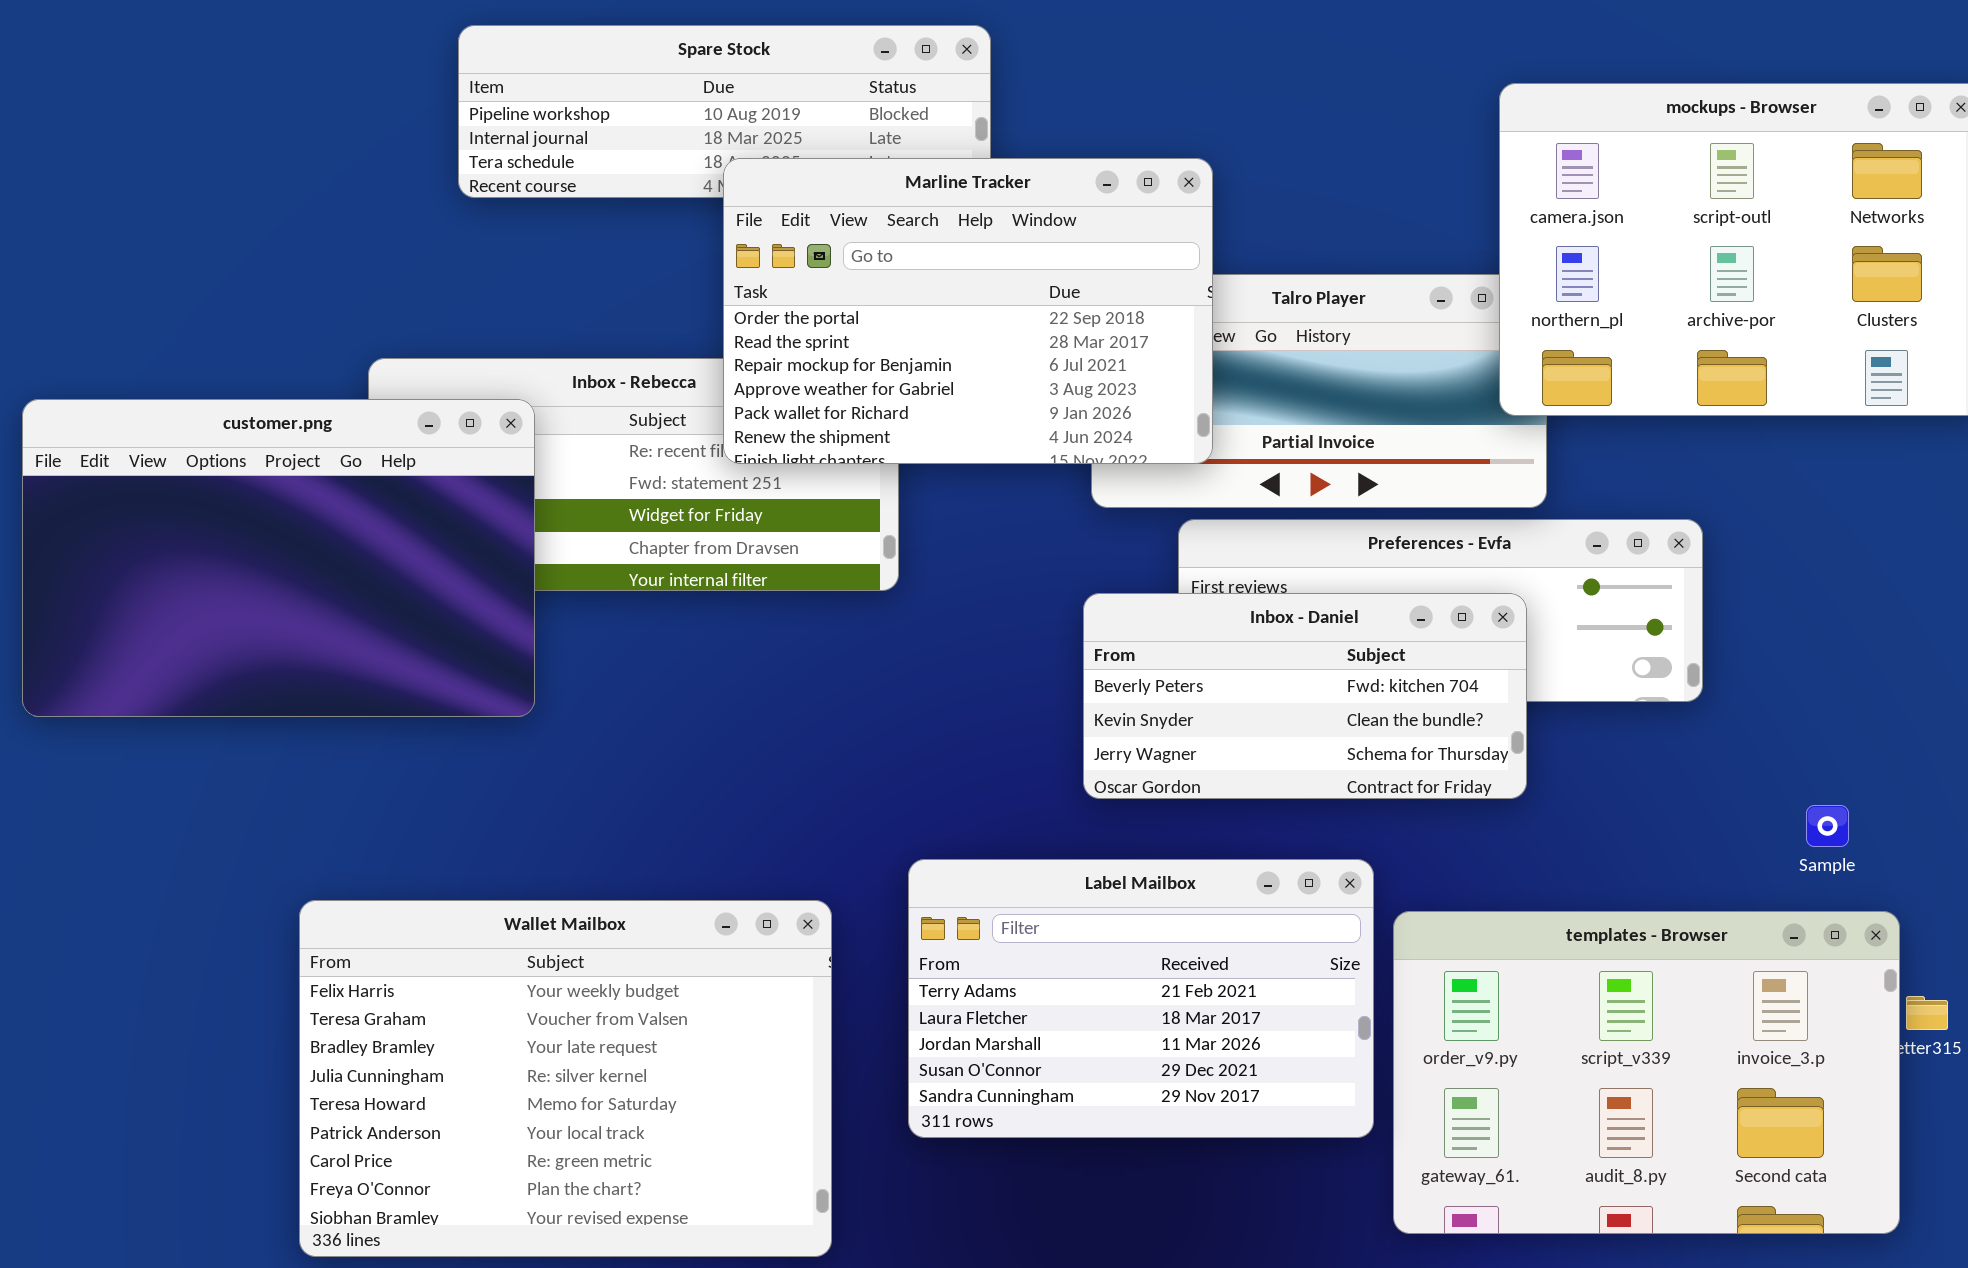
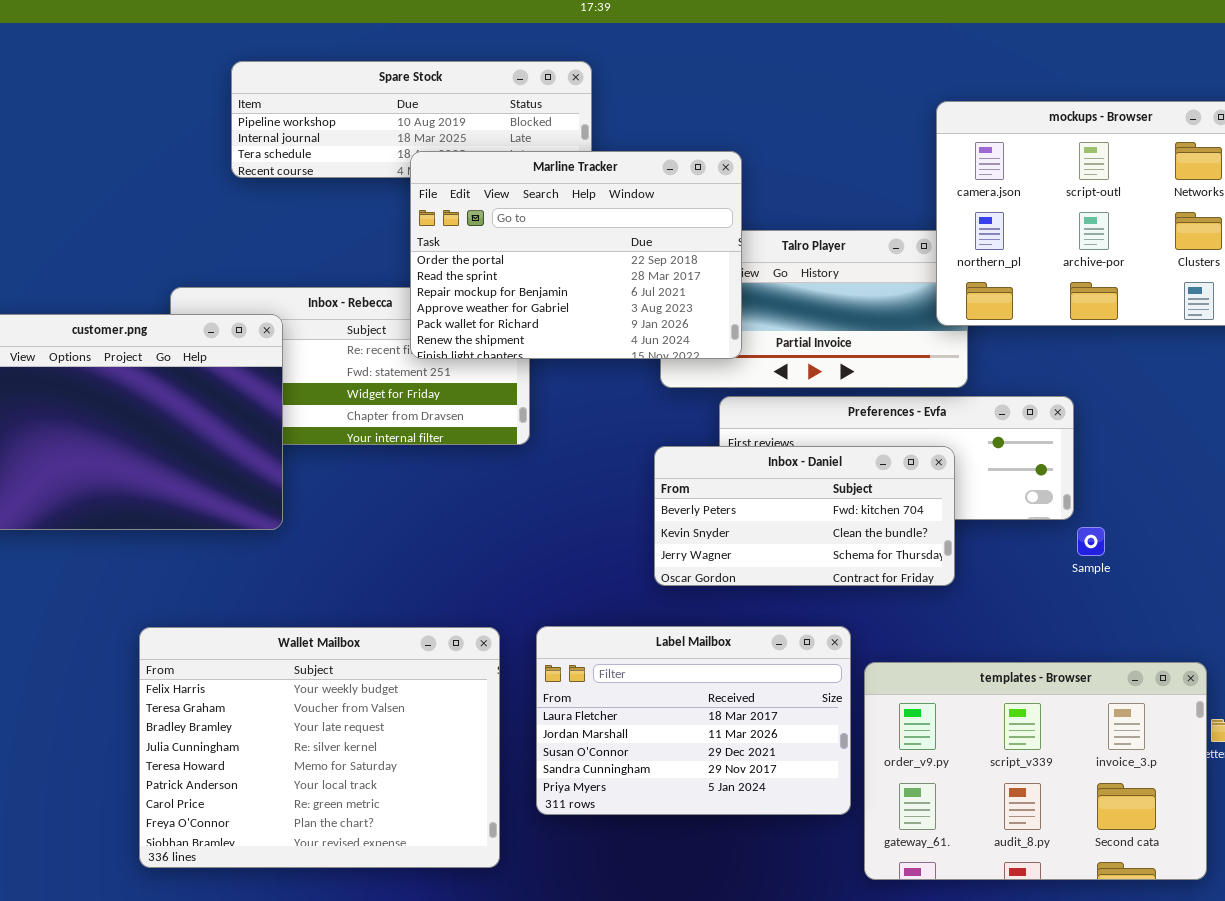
Sample: [1806,805,1849,847] -> [1077,527,1105,556], moved
Label Mailbox: [908,859,1374,1138] -> [536,626,851,815], scrolled down 1 row
Wallet Mailbox: [299,900,832,1257] -> [139,627,500,868], moved

